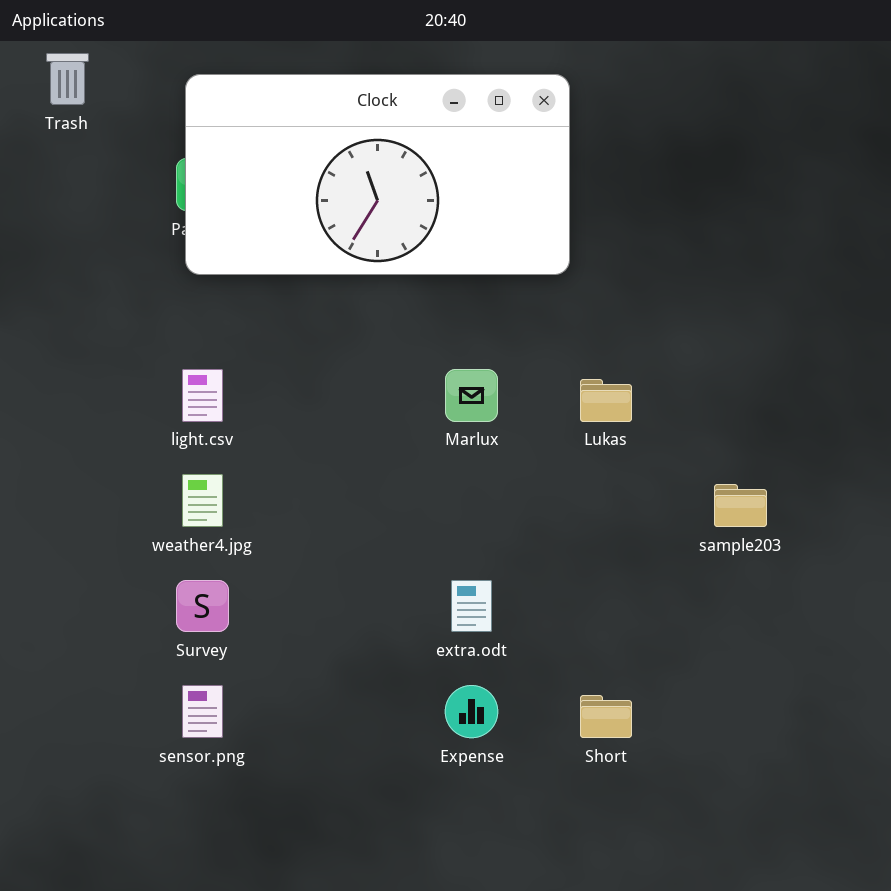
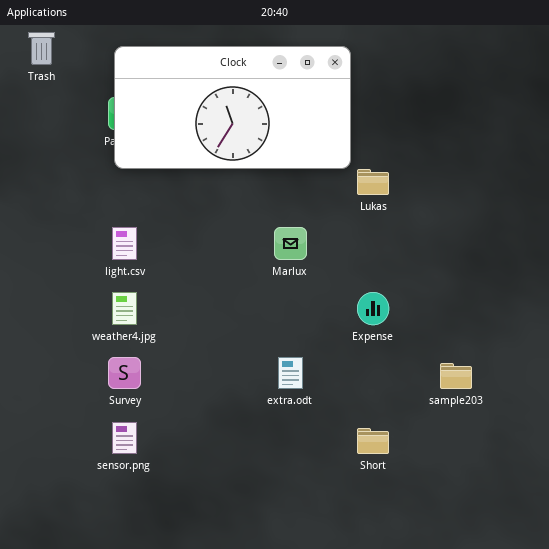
Lukas: [580,379,632,422] -> [357,169,389,195], moved
sample203: [714,484,767,527] -> [440,363,472,389], moved
Expense: [445,685,498,738] -> [357,292,389,325], moved

